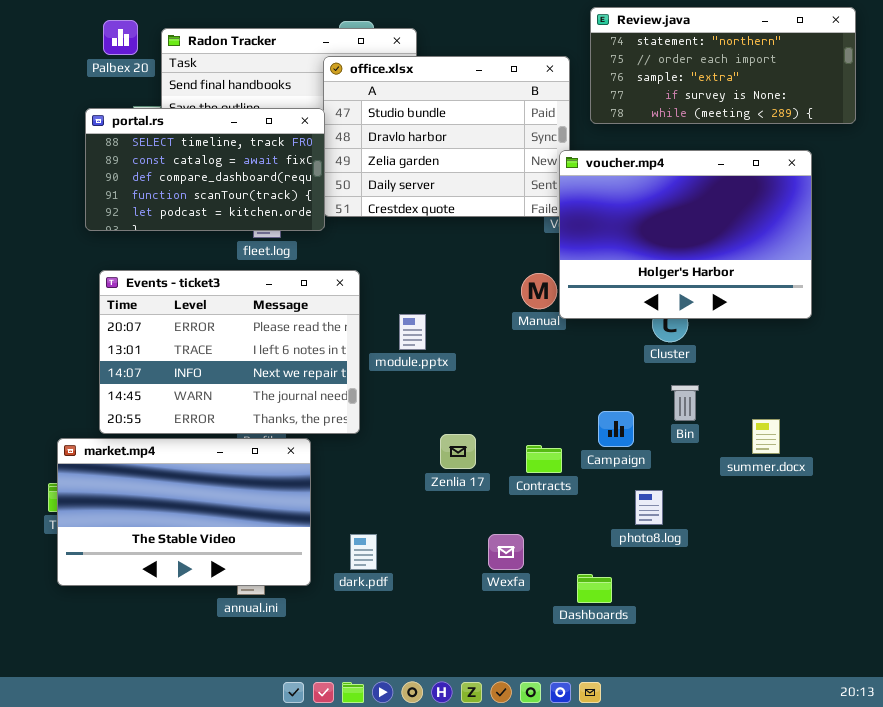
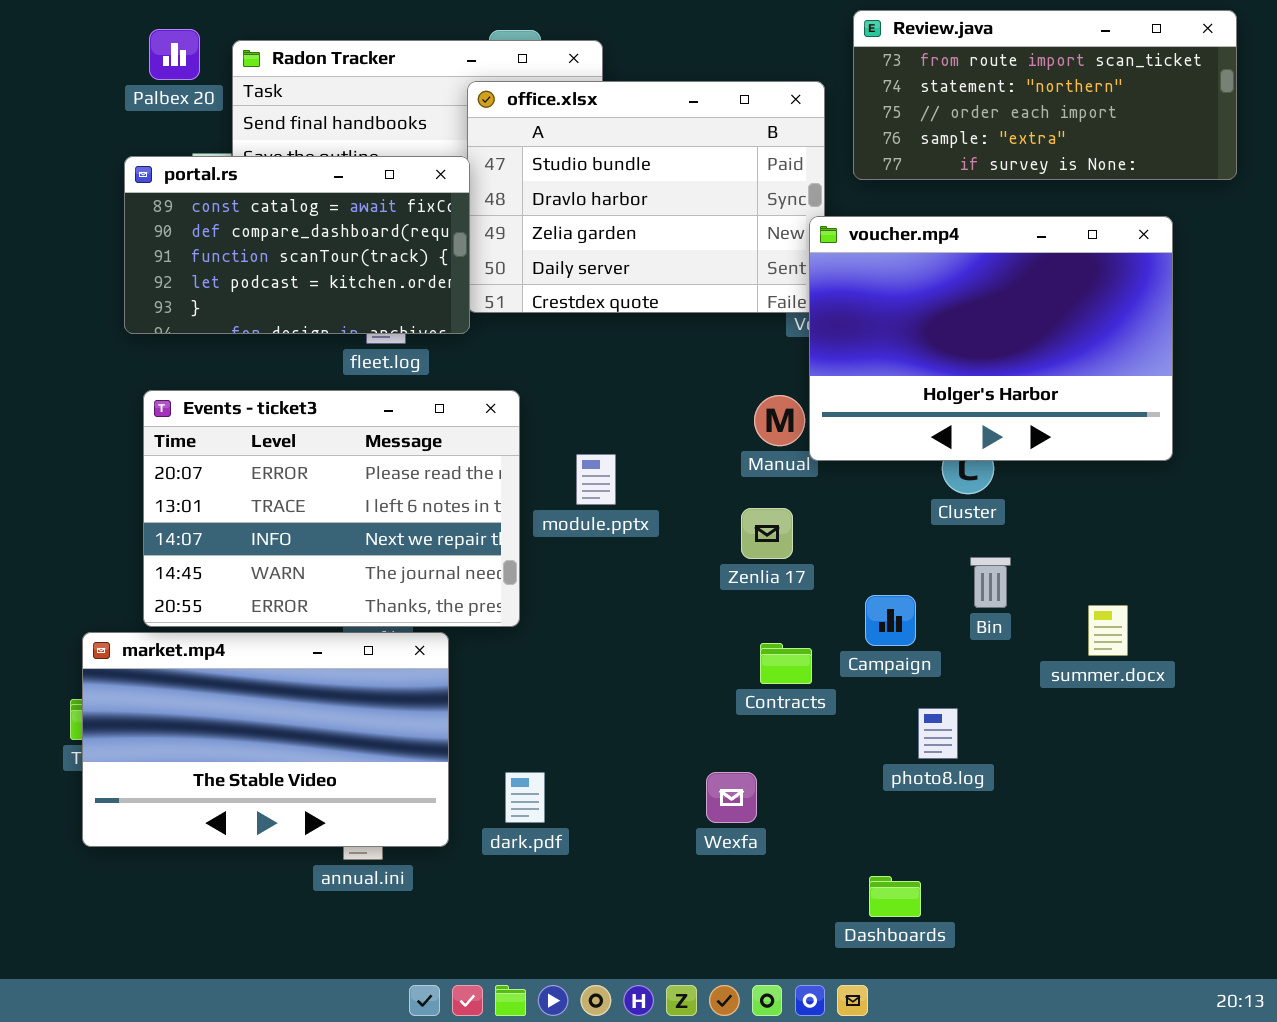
Review.java: [590,7,856,124] -> [853,10,1237,180], scrolled up 1 row
portal.rs: [85,108,325,231] -> [124,156,470,334], scrolled down 1 row
Zenlia 17: [440,434,476,469] -> [741,508,793,559], moved
Dashboards: [577,574,612,603] -> [869,876,921,917], moved

